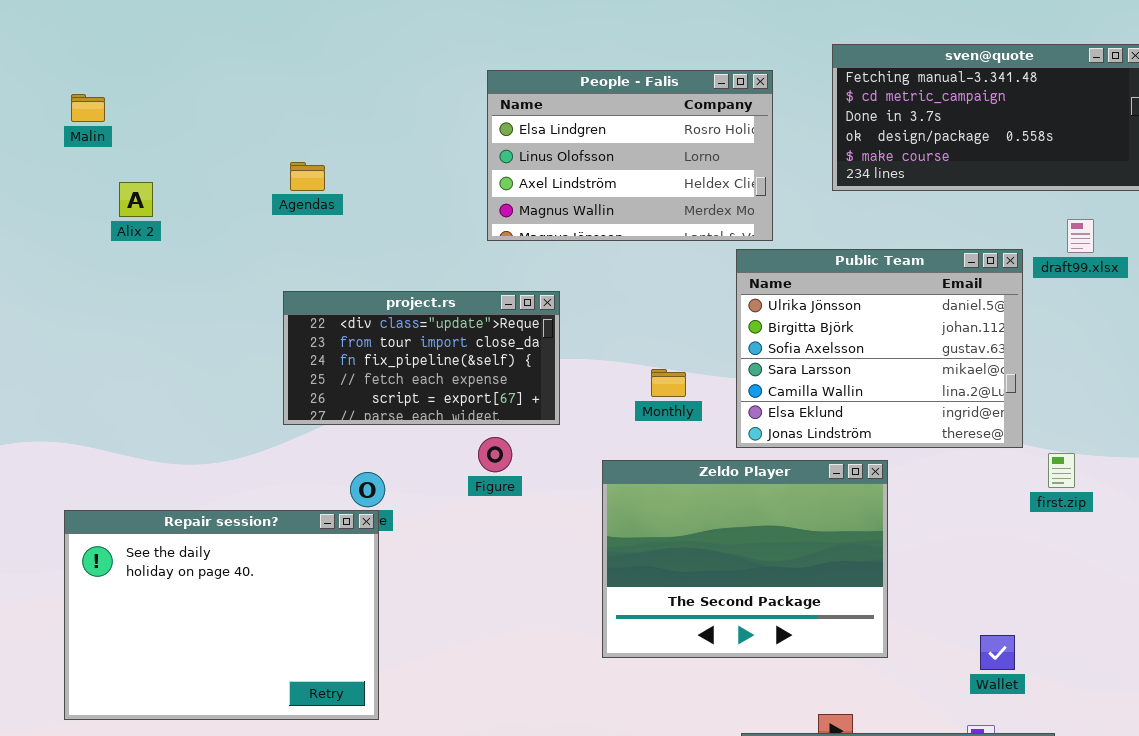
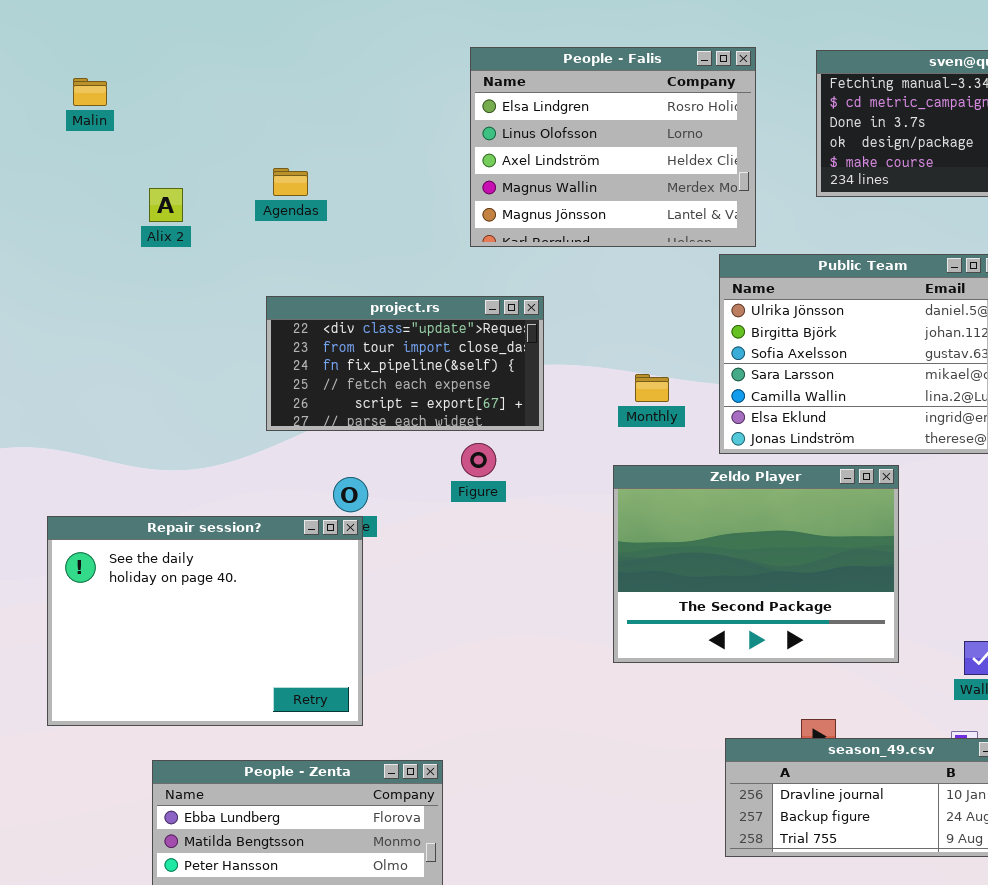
People - Falis: [487,70,773,241] -> [470,47,756,247], resized
Malin: [71,94,105,122] -> [73,78,107,106], moved
Alix 2: [119,182,153,217] -> [149,188,183,222], moved
Zeldo Player: [602,460,888,658] -> [613,465,899,663], moved

